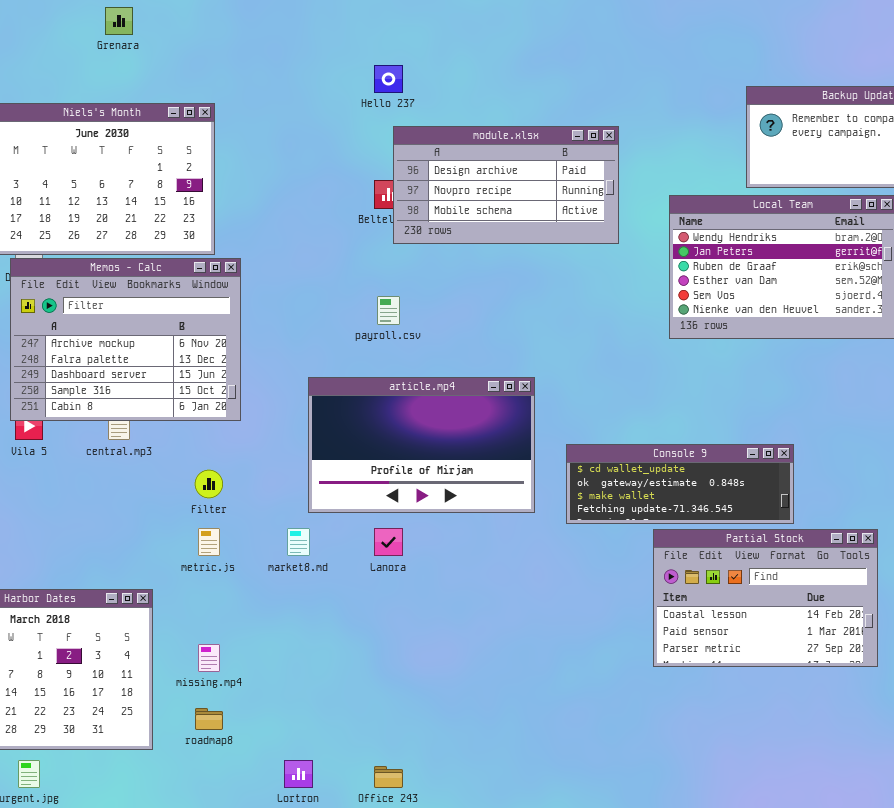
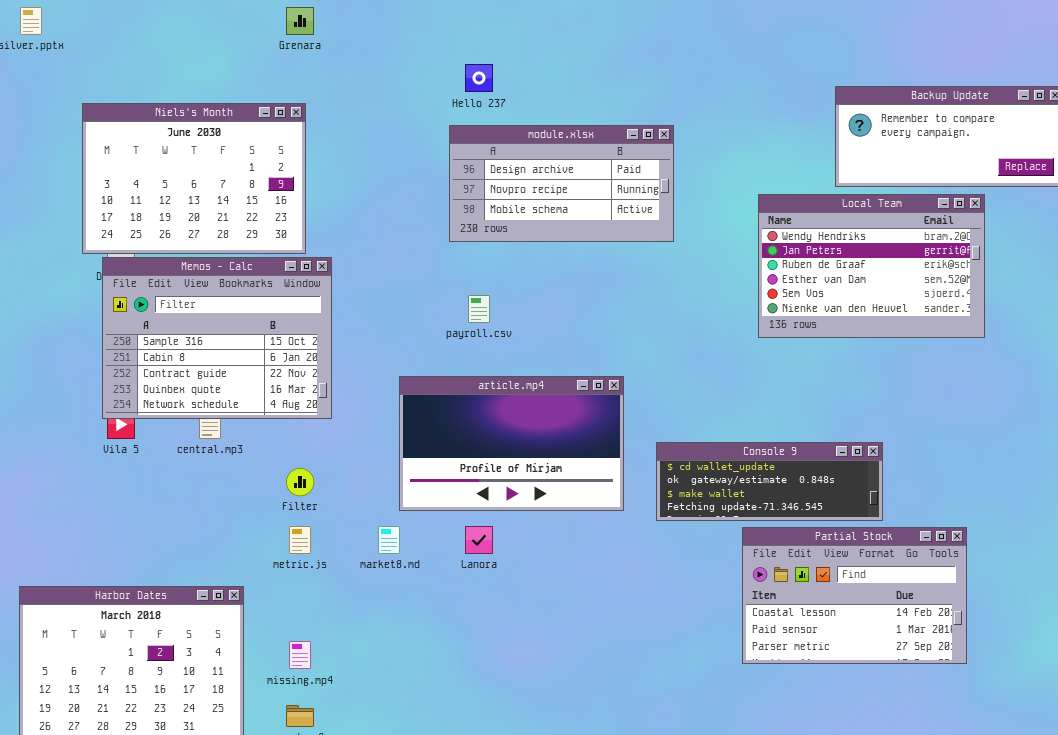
Grenara: [105,7,133,35] -> [286,7,314,35], moved
module.xlsx: [393,126,619,244] -> [449,125,674,242], moved
Memos - Calc: [10,258,241,421] -> [102,257,332,419], scrolled down 3 rows

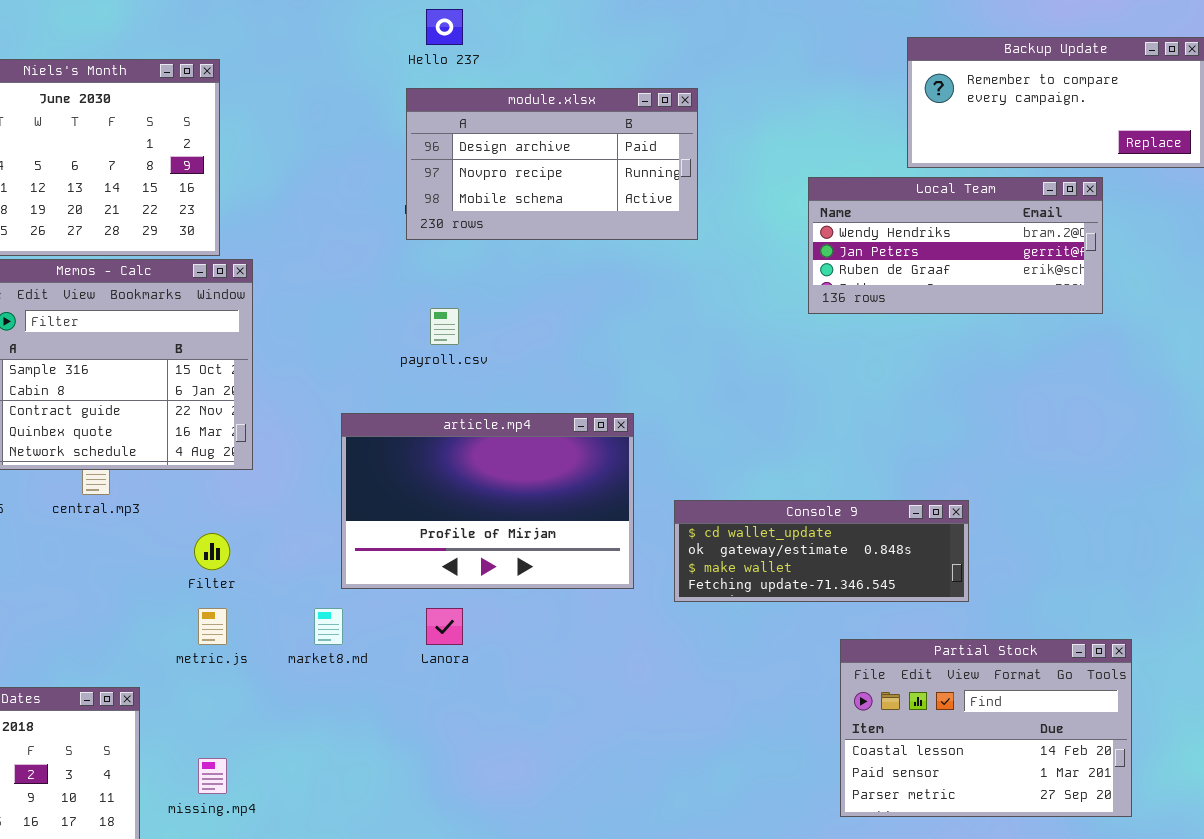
Local Team: [758,194,985,338] -> [808,177,1103,314], resized
Partial Stock: [742,527,967,664] -> [840,639,1132,817], moved

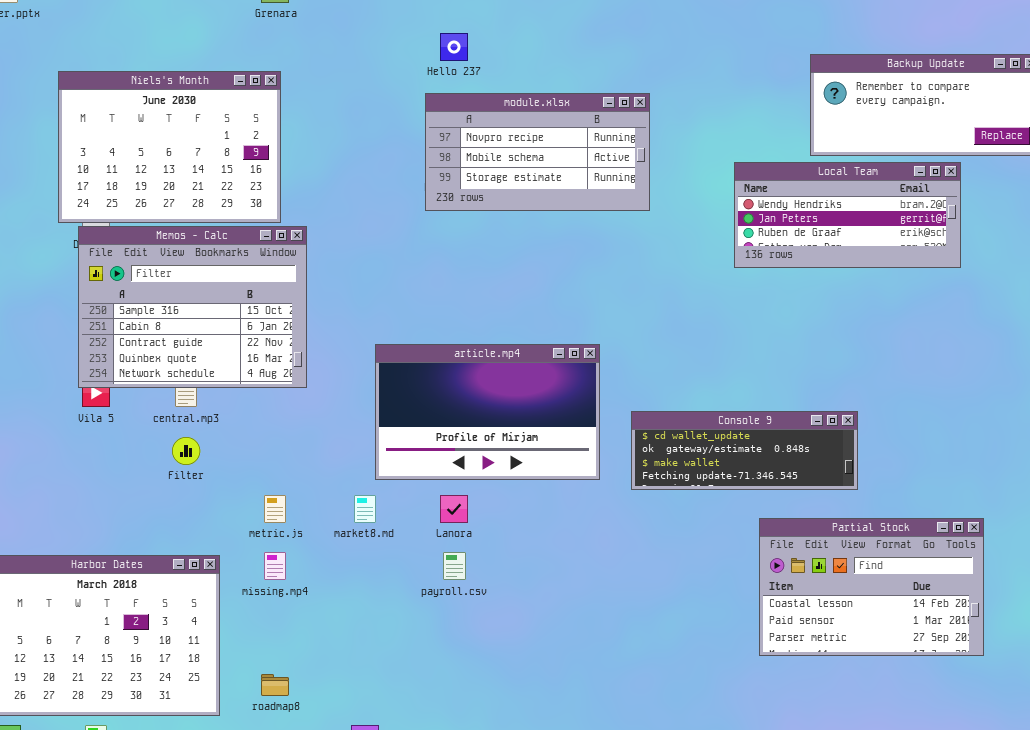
module.xlsx: [406,88,698,240] -> [425,93,650,211], scrolled down 1 row
payroll.csv: [430,308,459,345] -> [443,552,466,580], moved
Filter: [194,533,230,570] -> [172,437,200,465], moved
missing.mp4: [198,758,227,794] -> [264,552,286,580], moved

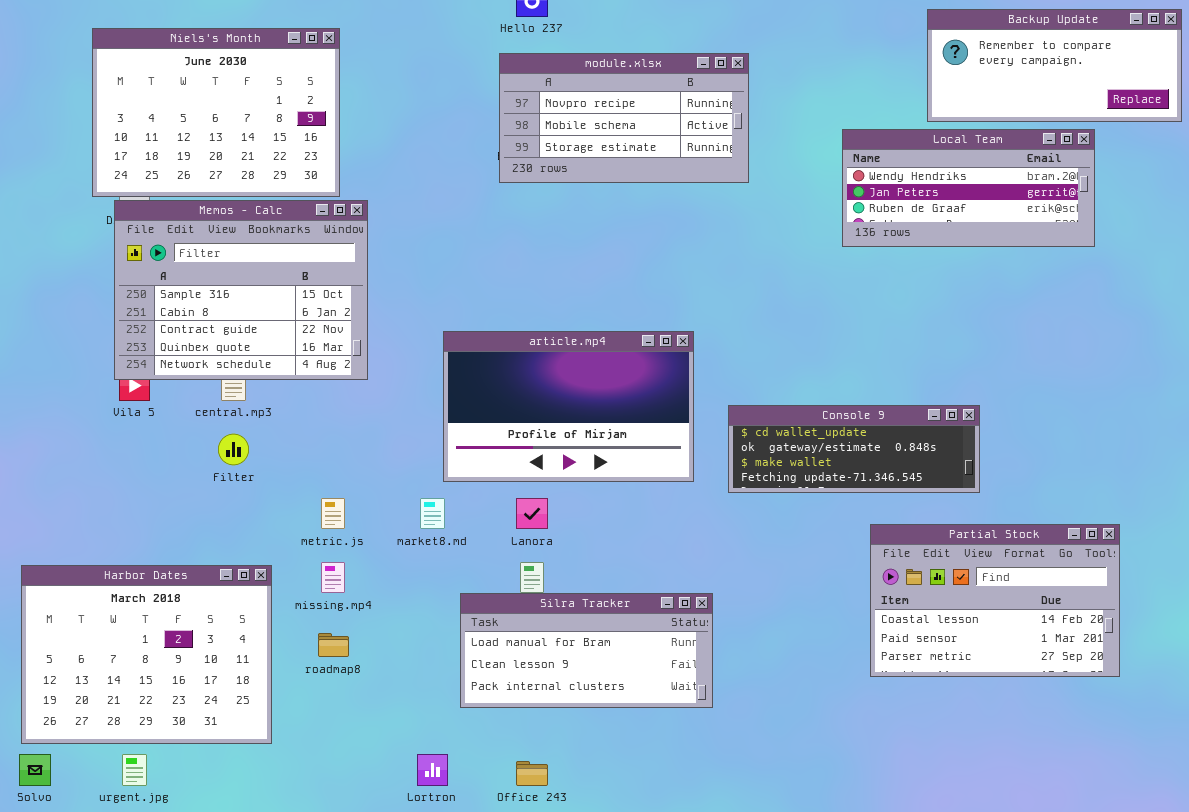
Silra Tracker: none -> [460,593,713,708], opened
roadmap8: [261,674,289,696] -> [318,633,349,657], moved

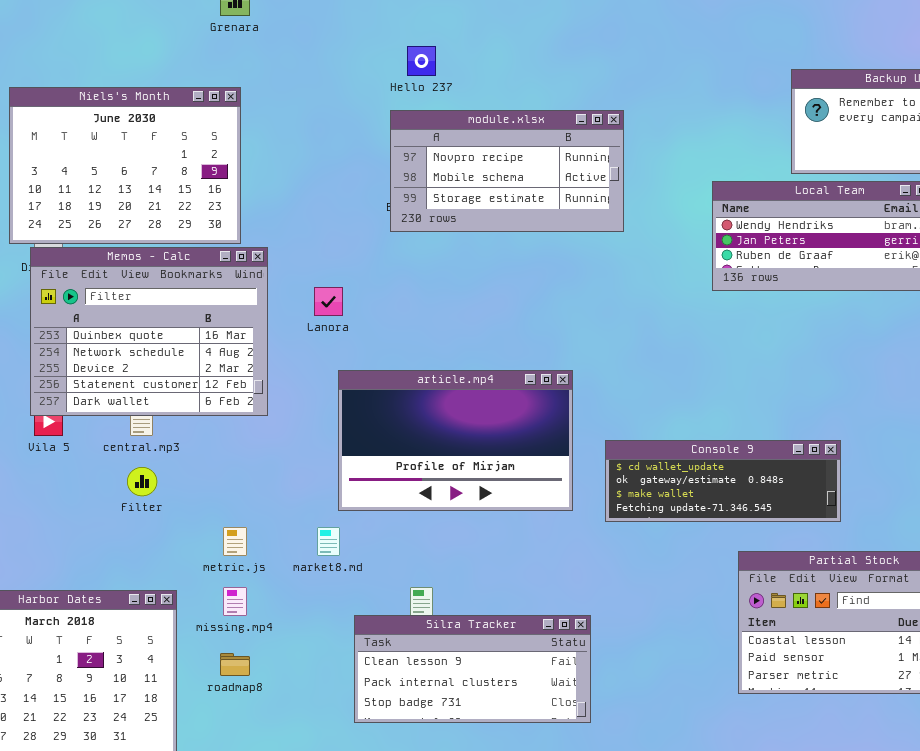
Memos - Calc: [114,200,368,380] -> [30,247,268,416], scrolled down 3 rows
Lanora: [516,498,548,529] -> [314,287,343,316], moved
Silra Tracker: [460,593,713,708] -> [354,615,591,723], scrolled down 1 row

